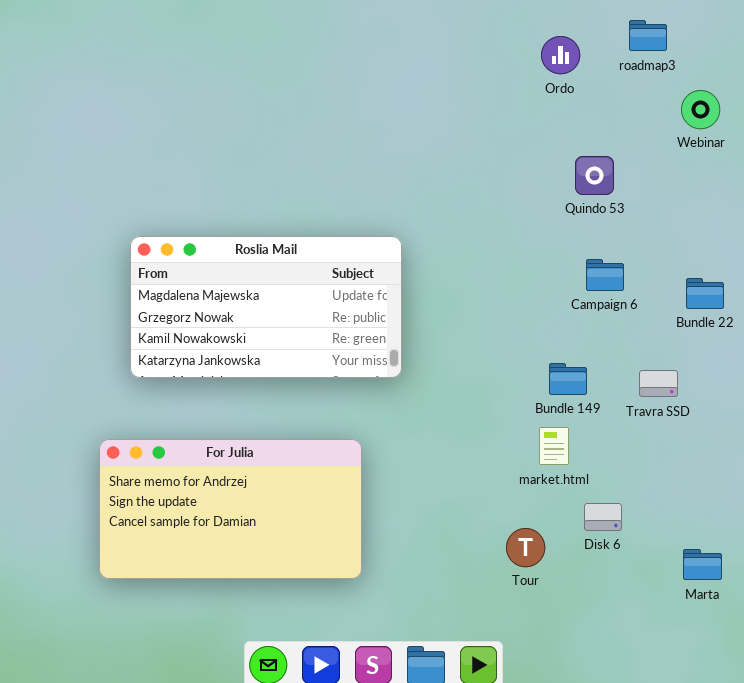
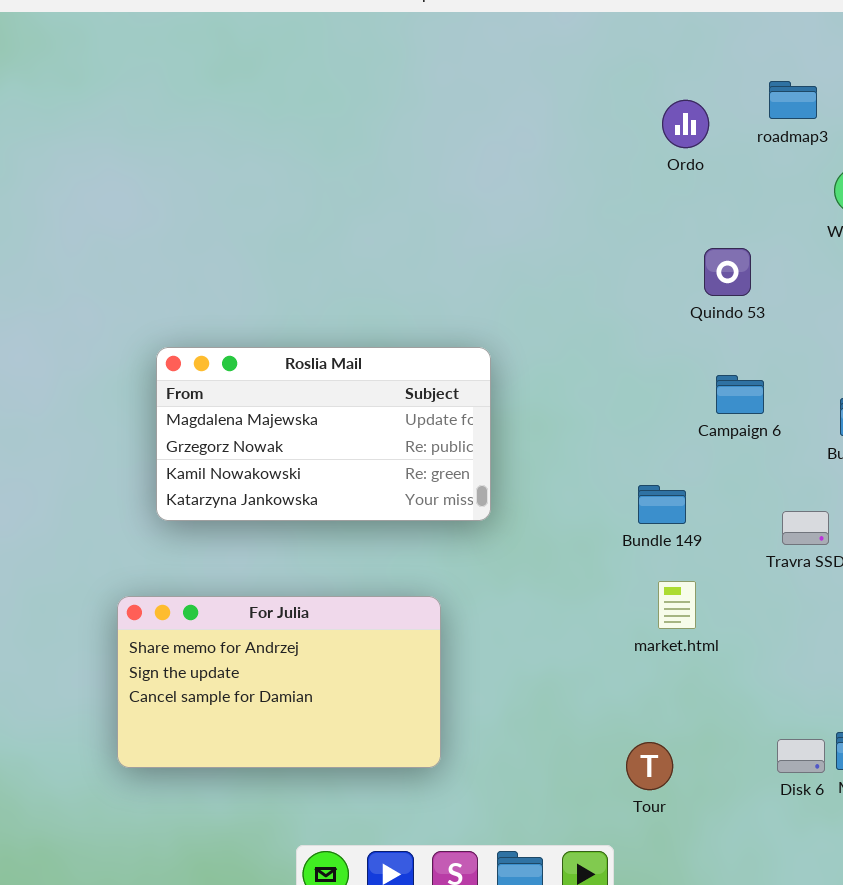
Bundle 149: [549,363,587,395] -> [638,485,686,524], moved
Disk 6: [584,503,622,531] -> [777,739,825,773], moved
Tour: [506,528,545,567] -> [626,742,673,790], moved

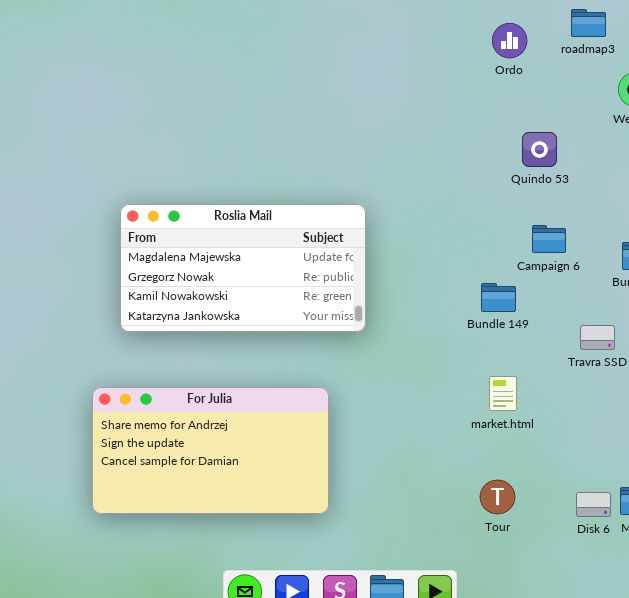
Bundle 149: [638,485,686,524] -> [481,283,516,312], moved
Tour: [626,742,673,790] -> [480,480,515,514], moved

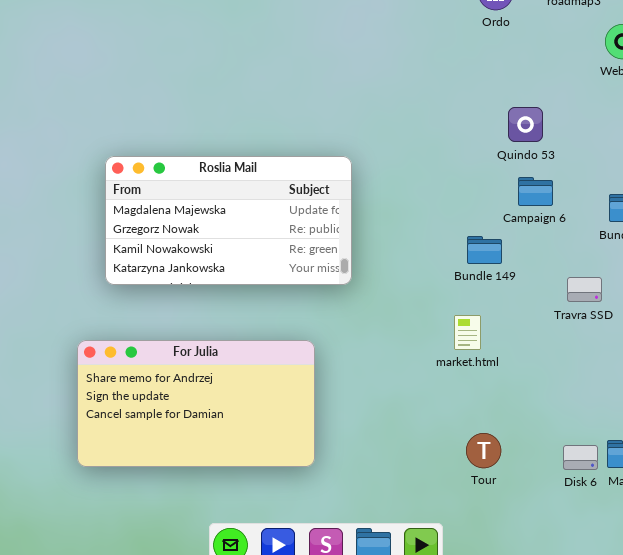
Quindo 53: [522,132,557,167] -> [508,107,543,142], moved
market.html: [489,376,517,411] -> [454,315,481,350], moved

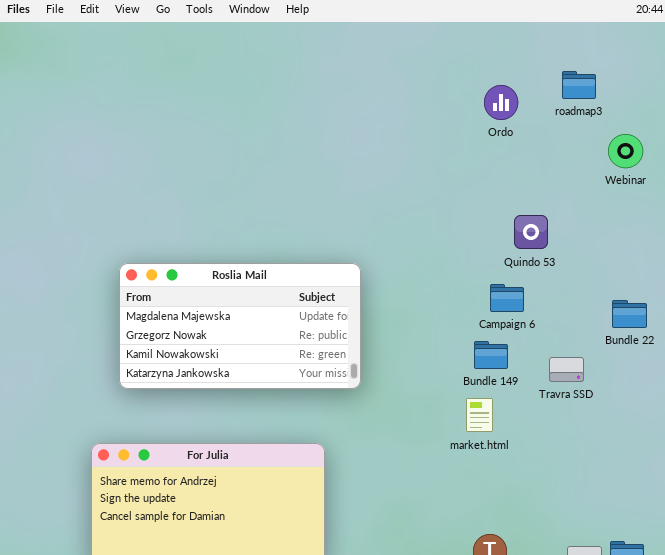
Campaign 6: [518,177,553,206] -> [490,284,524,312], moved
Travra SSD: [567,277,602,302] -> [549,357,584,382], moved
market.html: [454,315,481,350] -> [466,398,493,432], moved

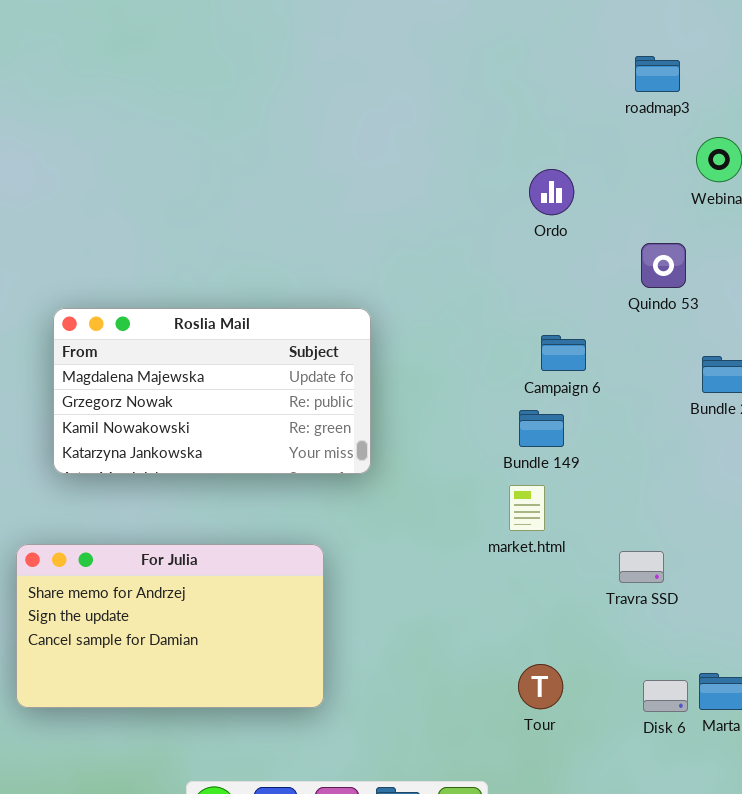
Ordo: [484,85,518,120] -> [529,169,574,215], moved
Quindo 53: [514,215,548,249] -> [641,243,686,288], moved
Travra SSD: [549,357,584,382] -> [619,551,664,583], moved

